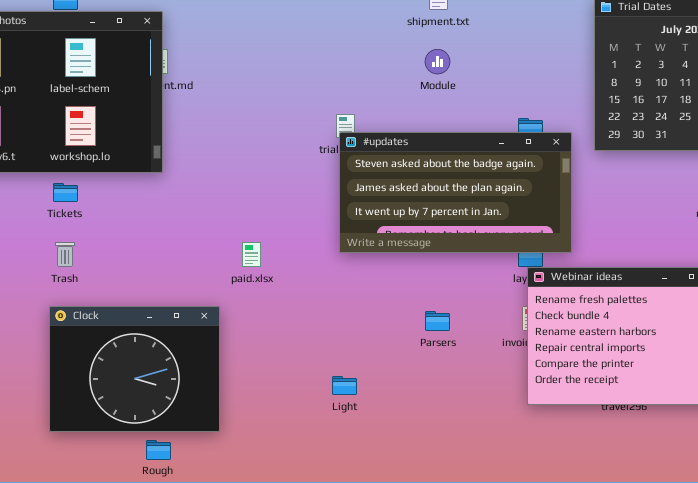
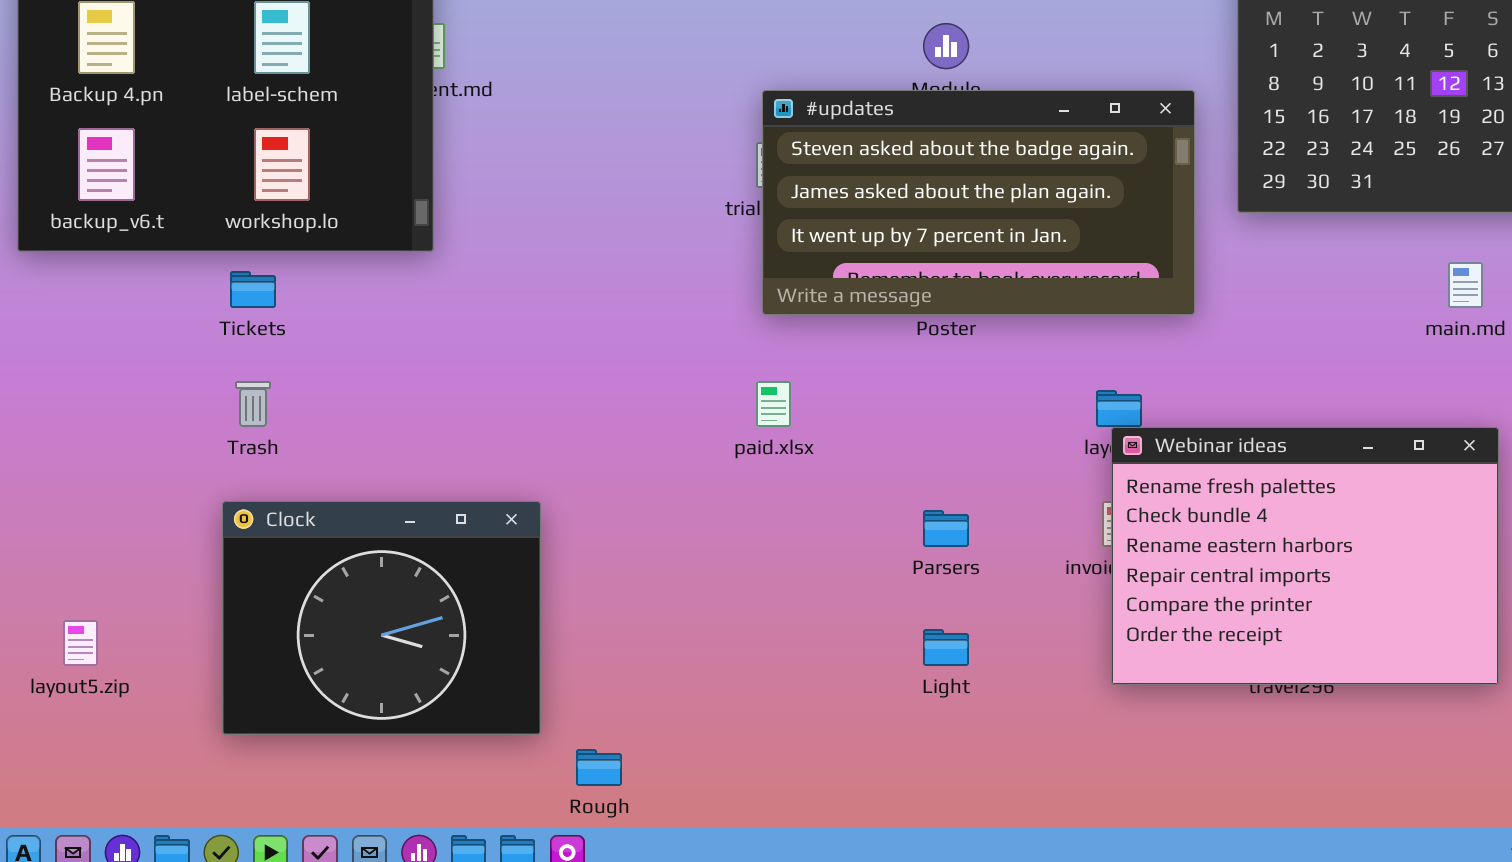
#updates: [339,132,572,253] -> [762,90,1195,315], moved
paid.xlsx: [242,242,261,267] -> [756,381,791,427], moved
Light: [332,376,357,395] -> [923,629,969,666], moved
Rough: [146,440,171,460] -> [576,749,622,786], moved

